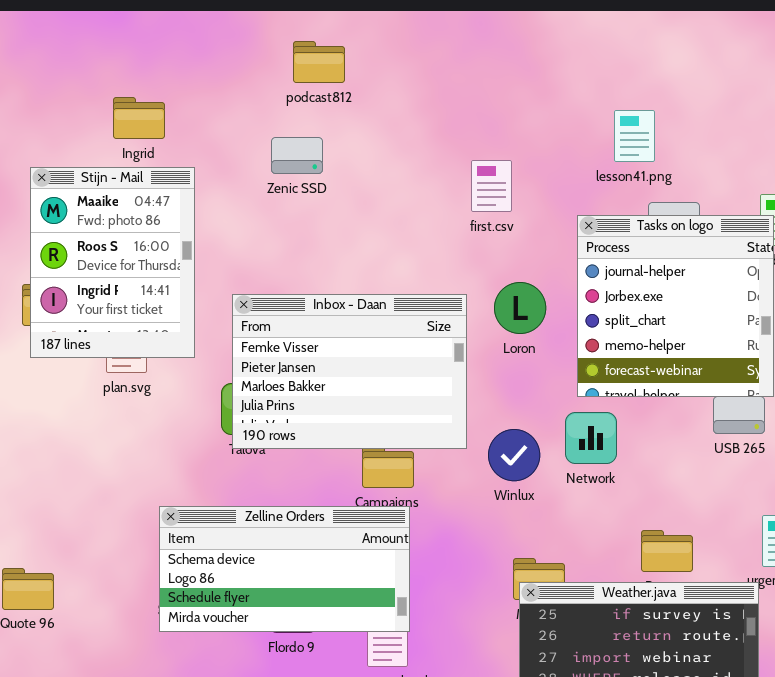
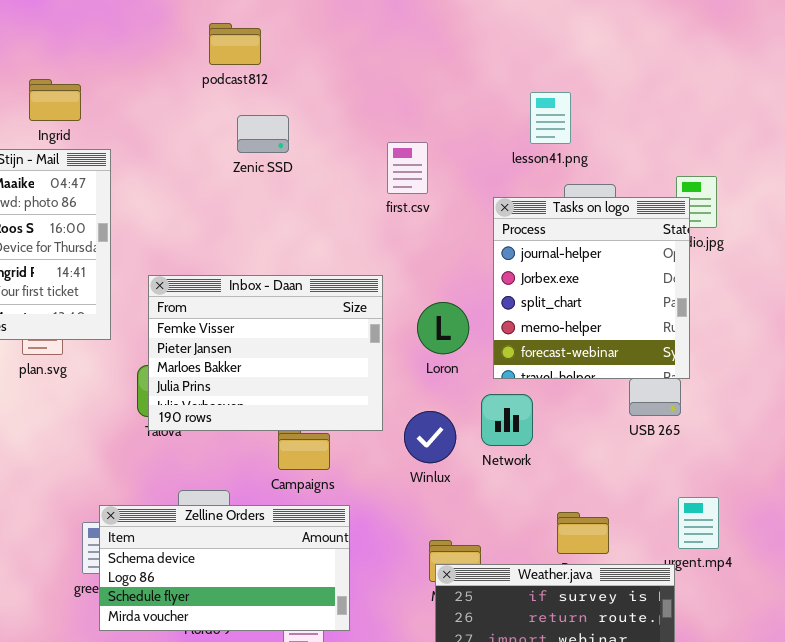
Zenic SSD: [271,137,323,174] -> [237,115,289,153], moved
Loron: [494,282,546,334] -> [417,302,469,354], moved
Zelline Orders: [159,506,410,632] -> [99,505,350,631], moved

